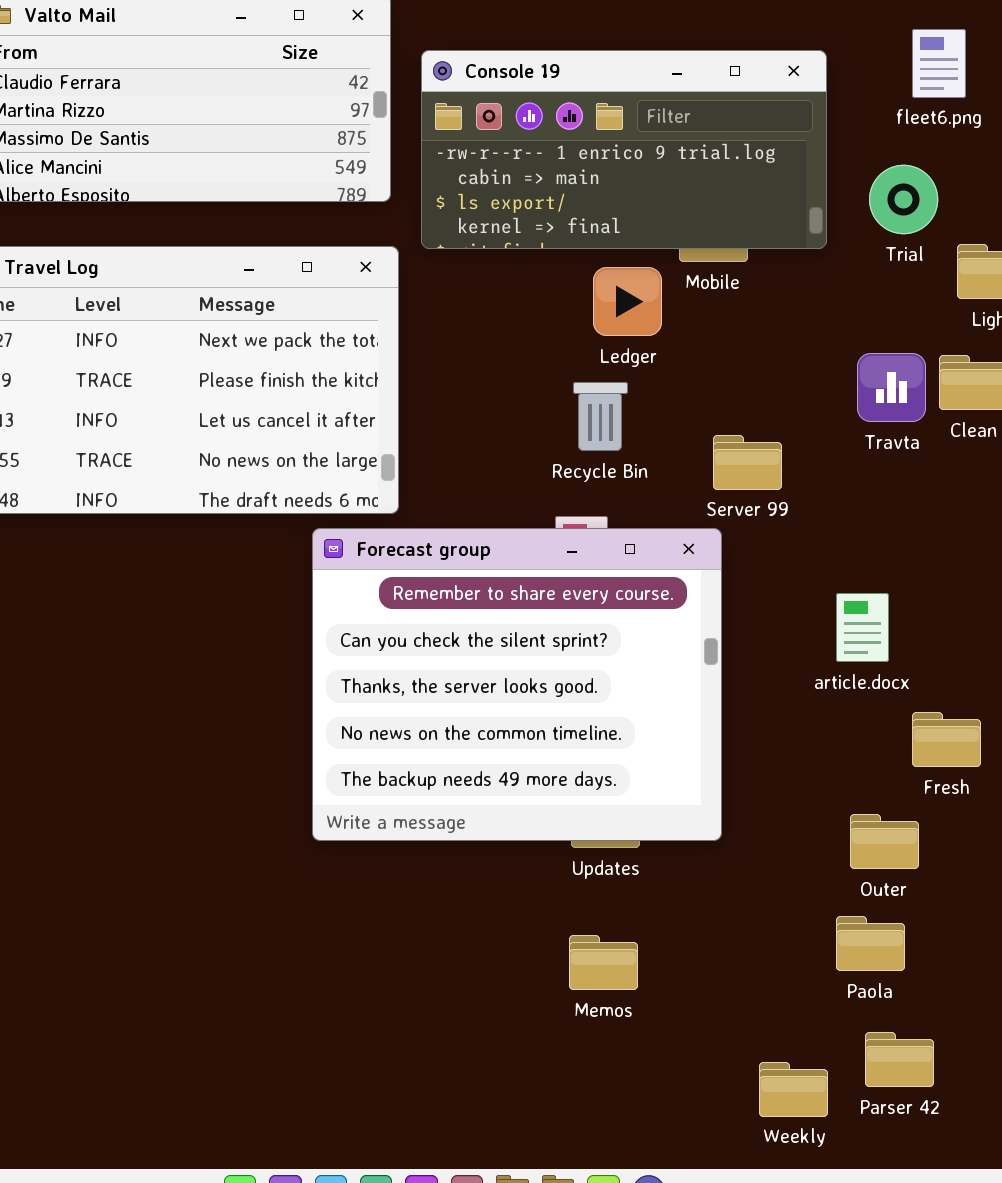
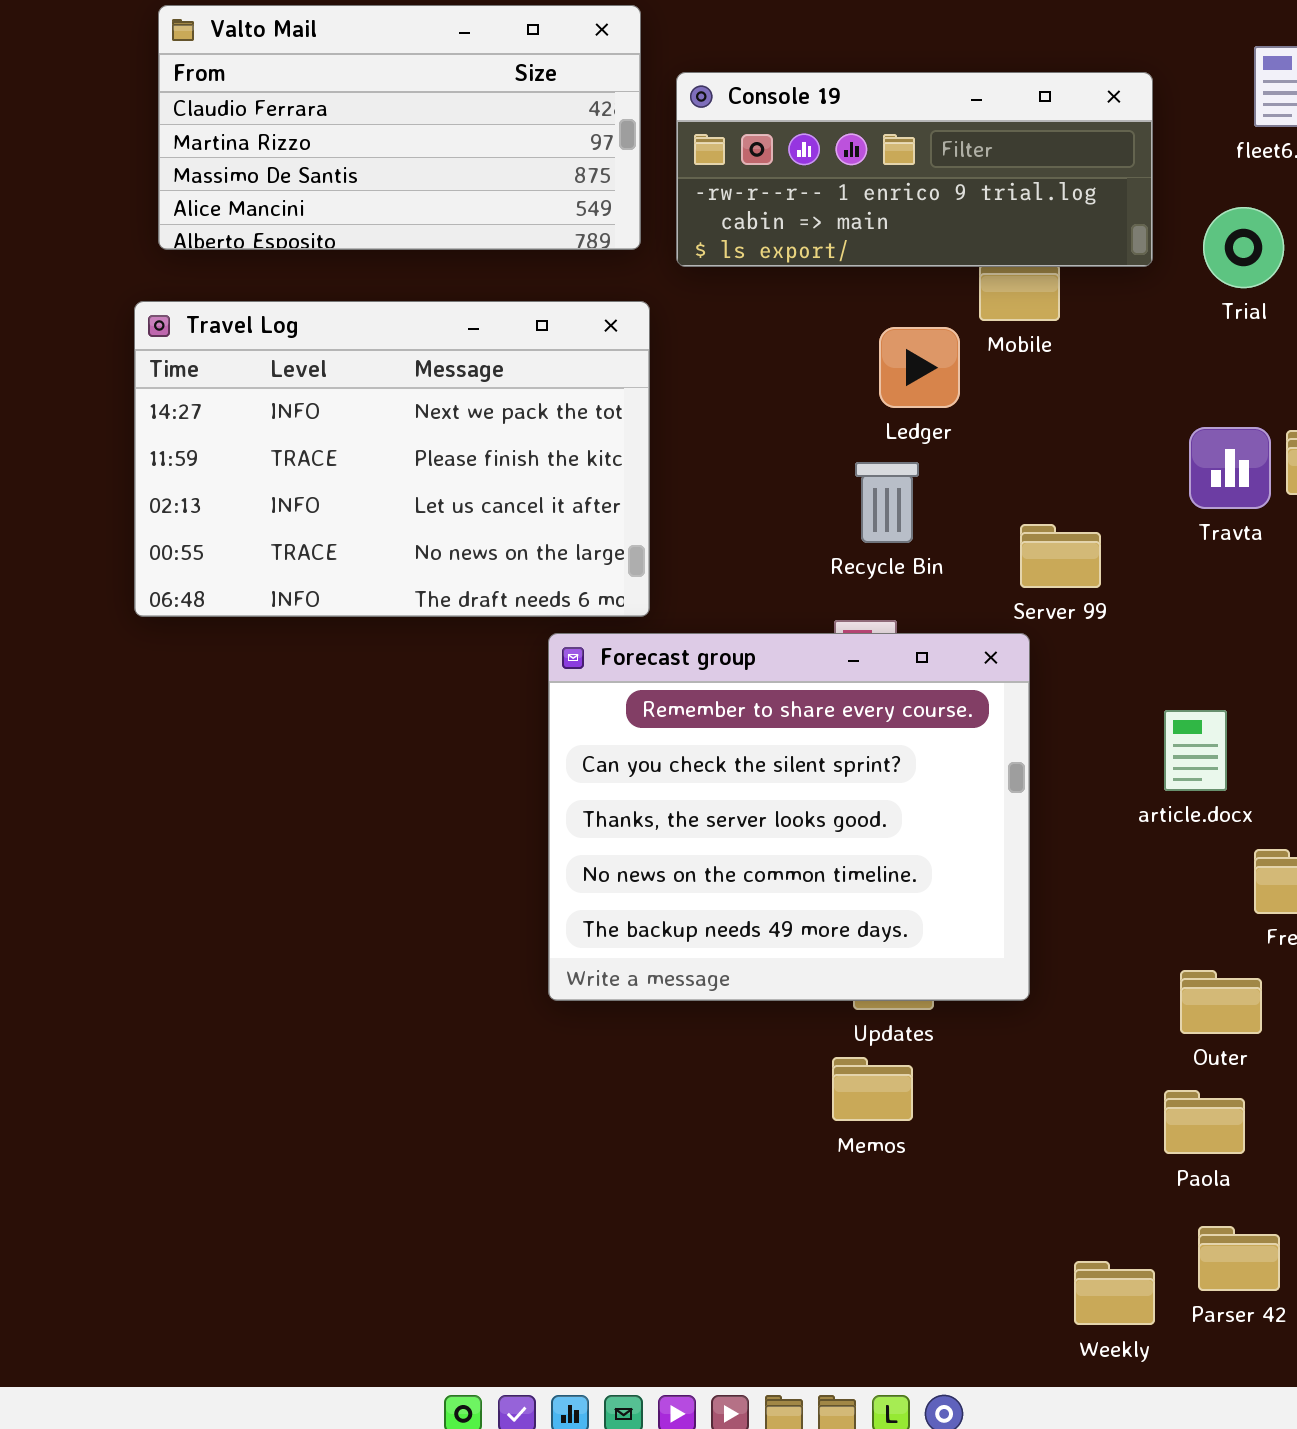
Console 19: [421,50,827,249] -> [676,72,1153,267], resized
Memos: [569,935,638,990] -> [832,1057,913,1121], moved

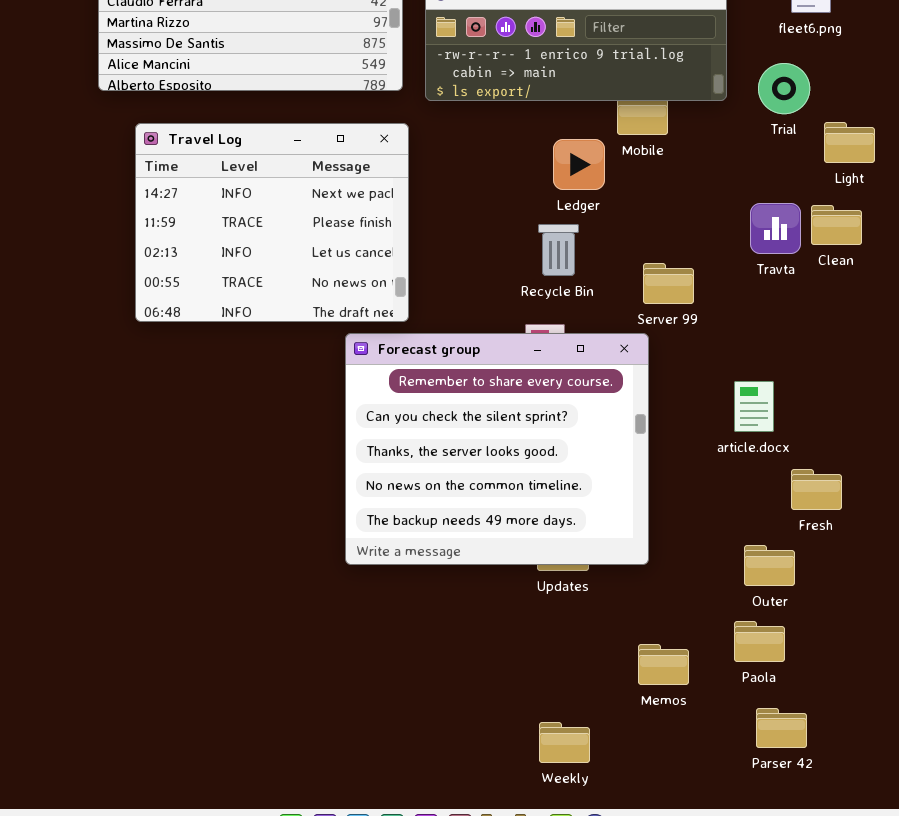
Travel Log: [134,301,650,617] -> [135,123,409,322], resized
Memos: [832,1057,913,1121] -> [638,644,689,685], moved
Weekly: [1074,1261,1155,1325] -> [539,722,590,763], moved

